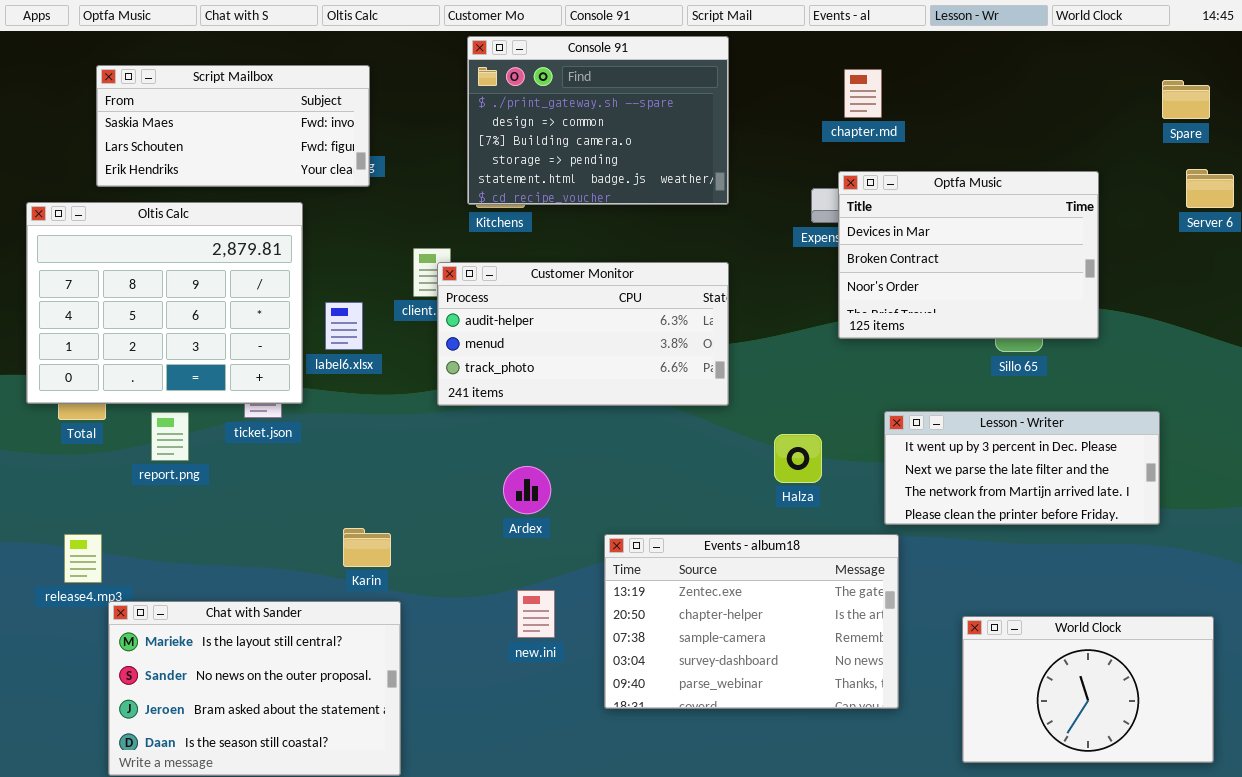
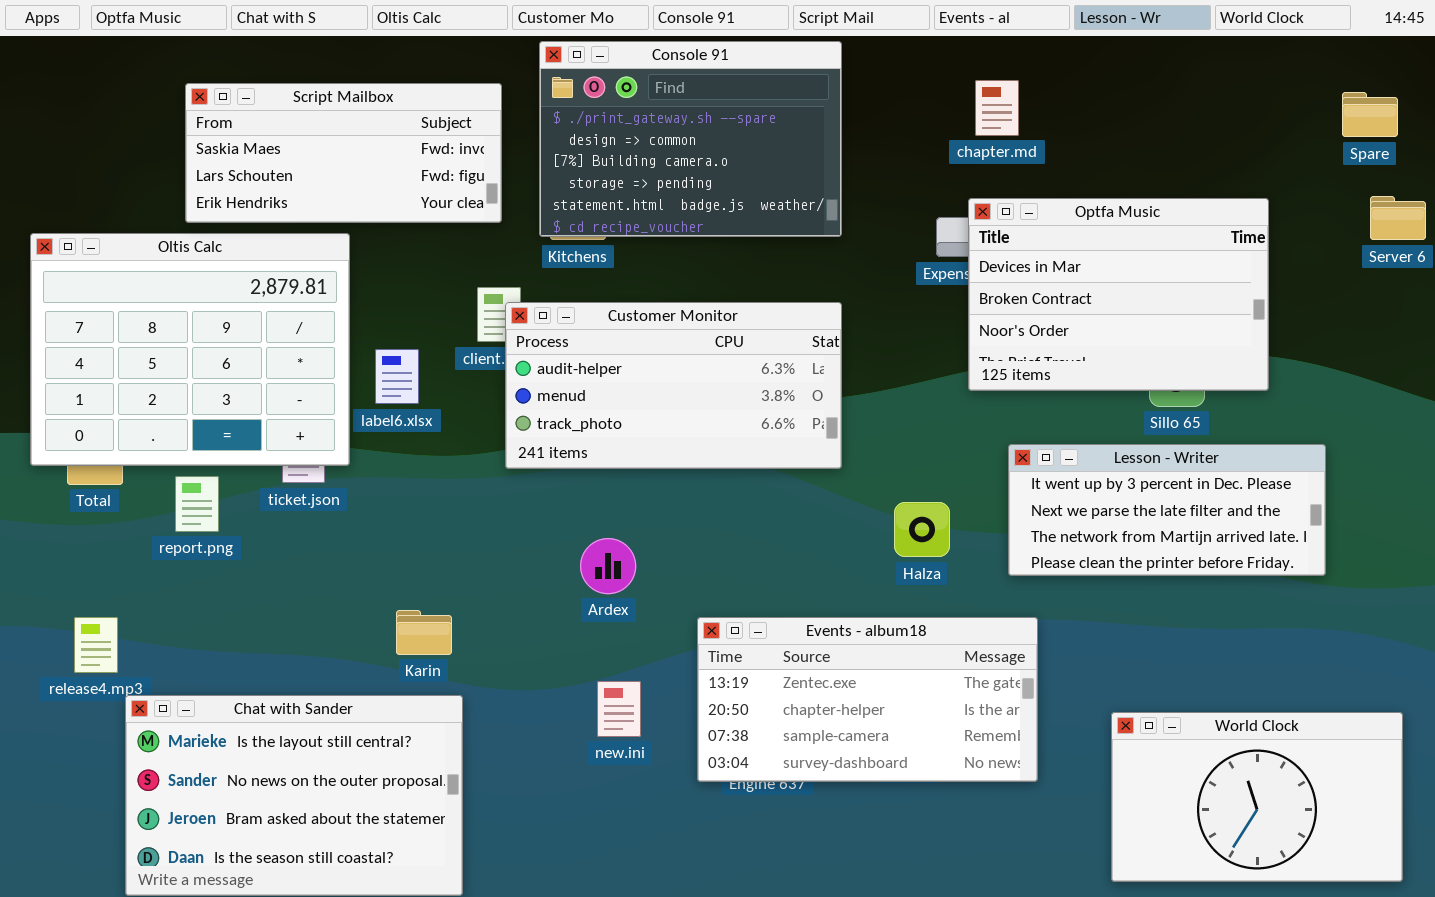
Script Mailbox: [96,65,370,187] -> [185,83,502,223], moved
Lesson - Writer: [884,411,1160,525] -> [1008,444,1326,576], moved
Events - album18: [604,534,899,709] -> [697,617,1038,782], resized

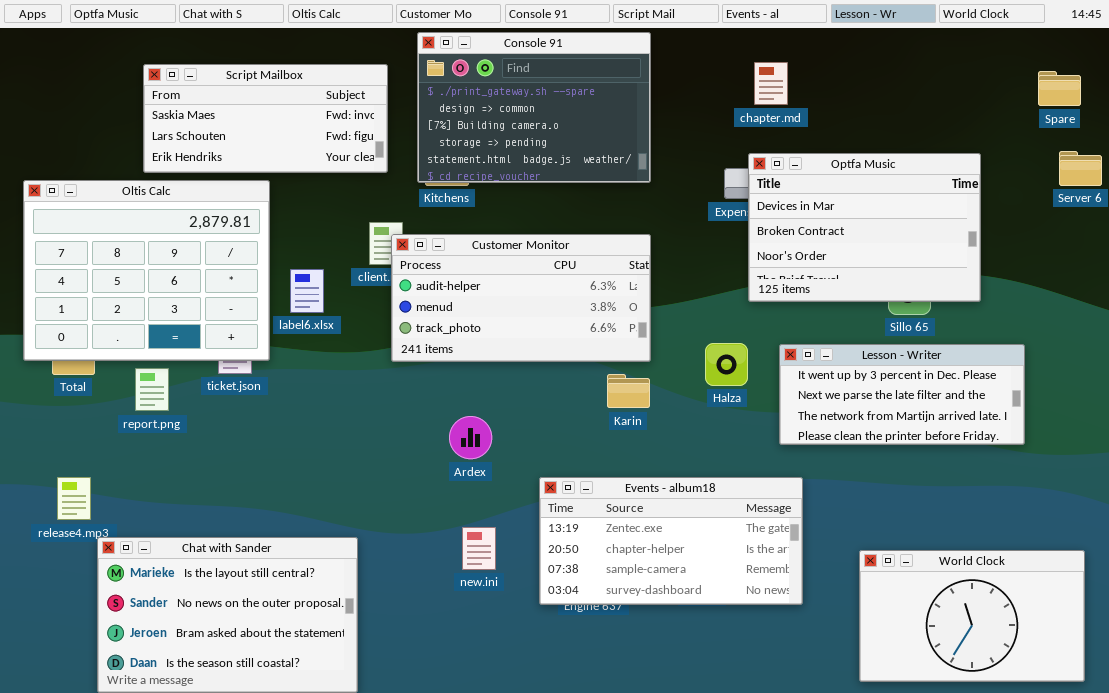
Halza: [894,502,950,557] -> [705,343,748,386], moved
Karin: [396,610,452,655] -> [607,374,650,408], moved

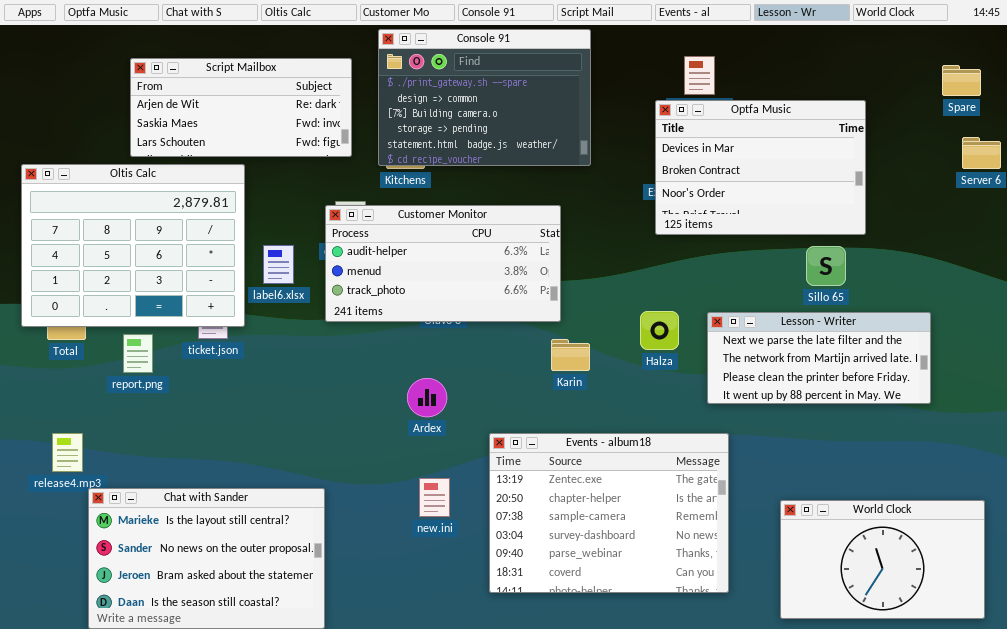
Script Mailbox: [143,64,388,173] -> [130,58,352,157], scrolled up 1 row
Optfa Music: [748,153,981,302] -> [655,100,866,235], moved
Customer Monitor: [391,234,651,362] -> [325,205,561,322], moved
Lesson - Writer: [779,344,1025,445] -> [707,312,931,404], scrolled down 1 row
Events - album18: [539,477,803,605] -> [489,433,729,593], resized

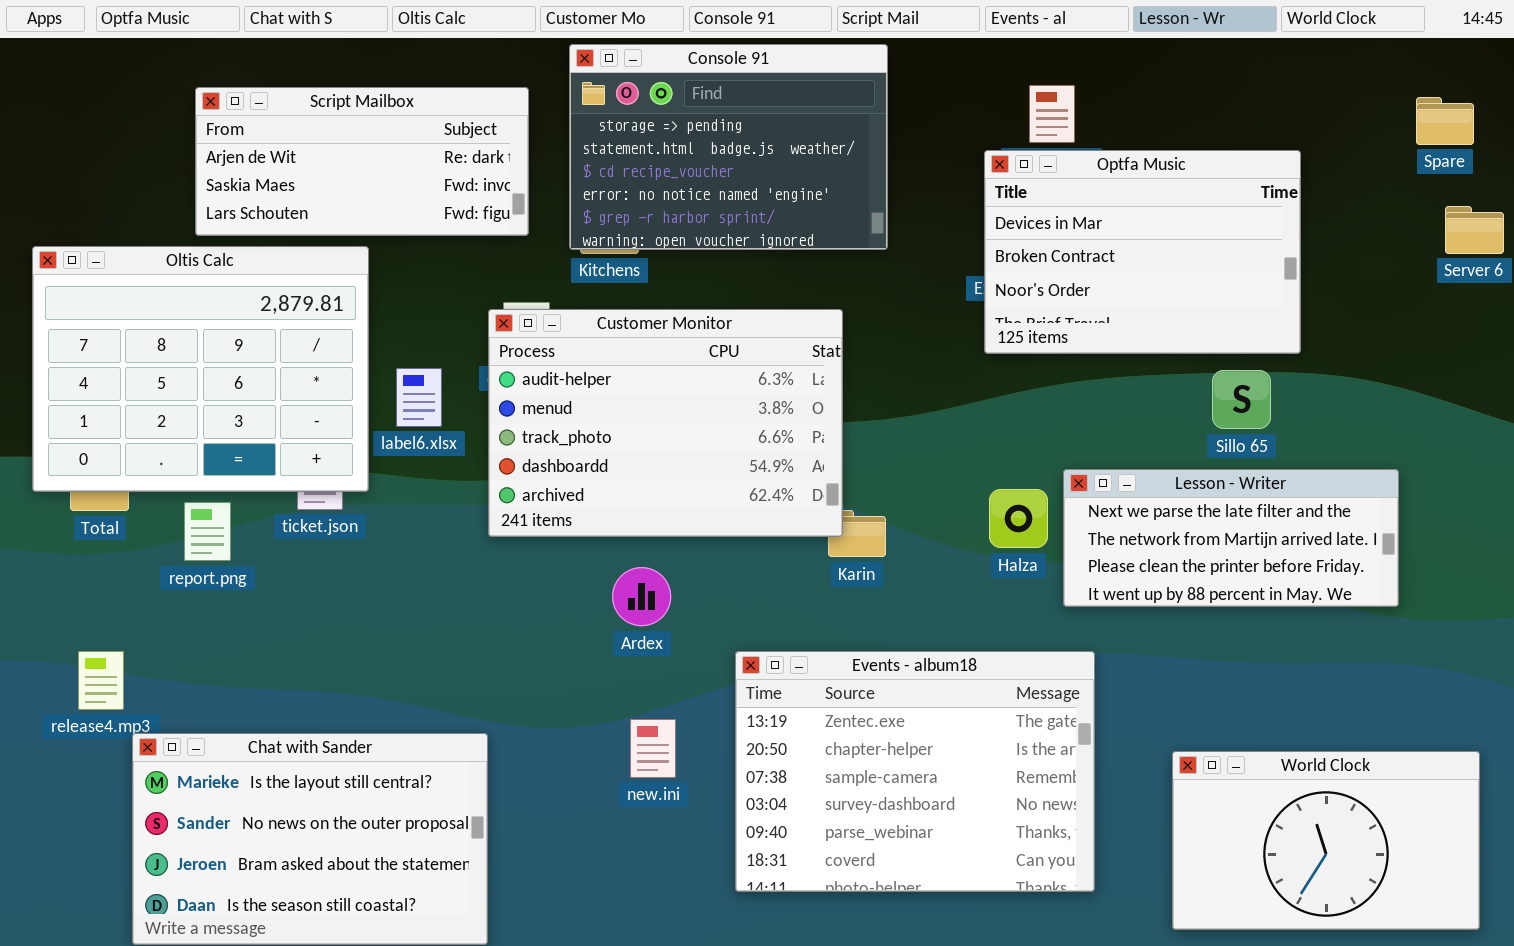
Console 91: [378,29,591,166] -> [569,44,888,250], scrolled down 3 rows
Customer Monitor: [325,205,561,322] -> [488,309,843,537], resized
Halza: [640,311,679,350] -> [989,489,1048,548], moved

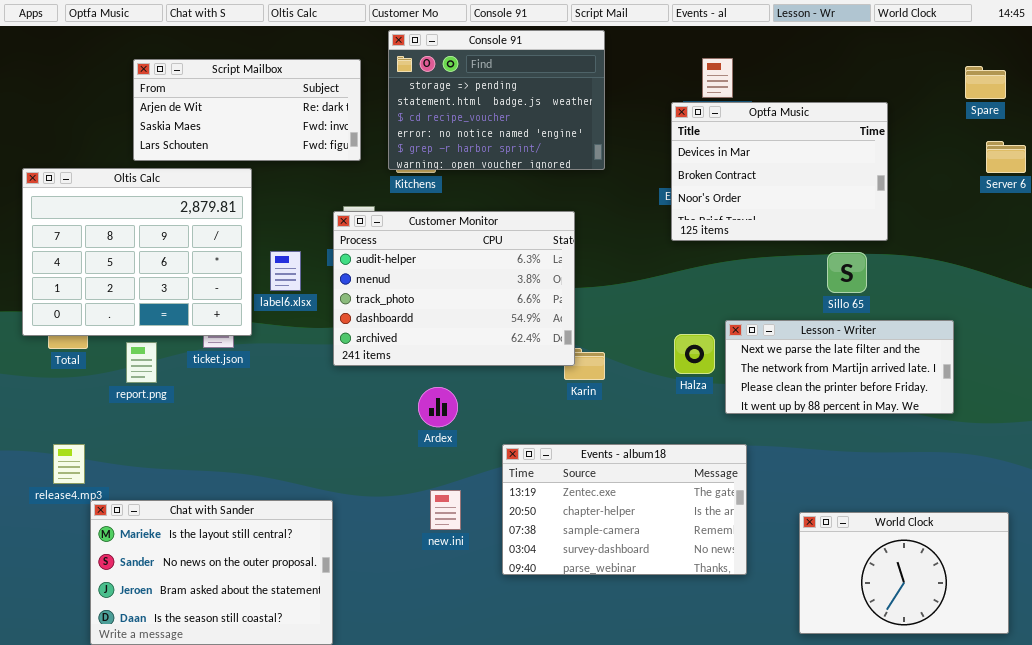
Events - album18: [735,651,1095,892] -> [502,444,747,575], resized

